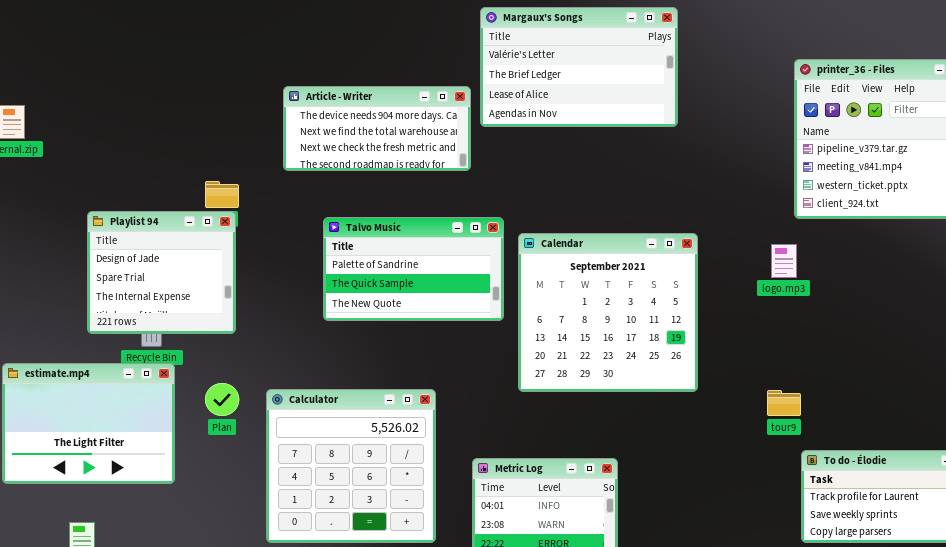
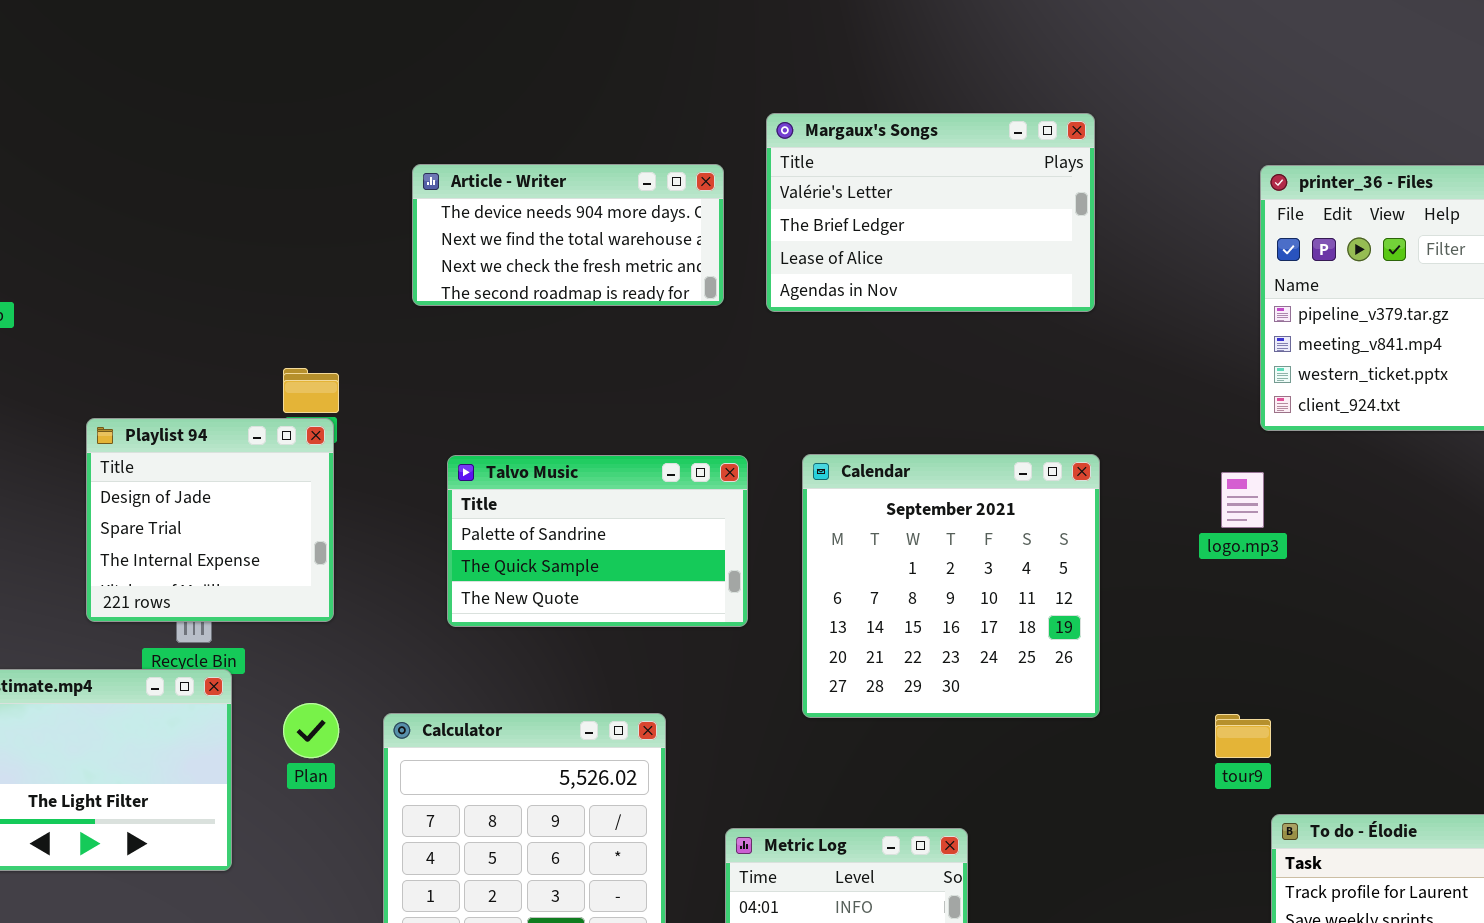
Margaux's Songs: [480,7,678,127] -> [766,113,1095,312], moved
Article - Writer: [283,86,471,171] -> [412,164,724,306], moved
Talvo Music: [323,217,504,321] -> [447,455,748,627], moved

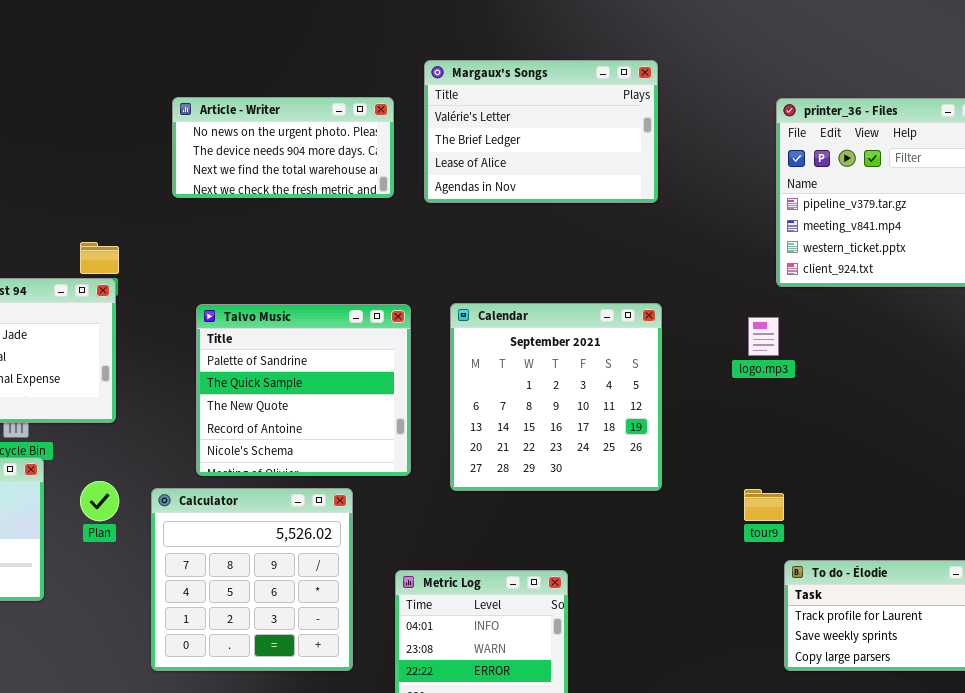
Article - Writer: [412,164,724,306] -> [172,97,394,198], scrolled up 1 row
Talvo Music: [447,455,748,627] -> [196,304,411,476], resized

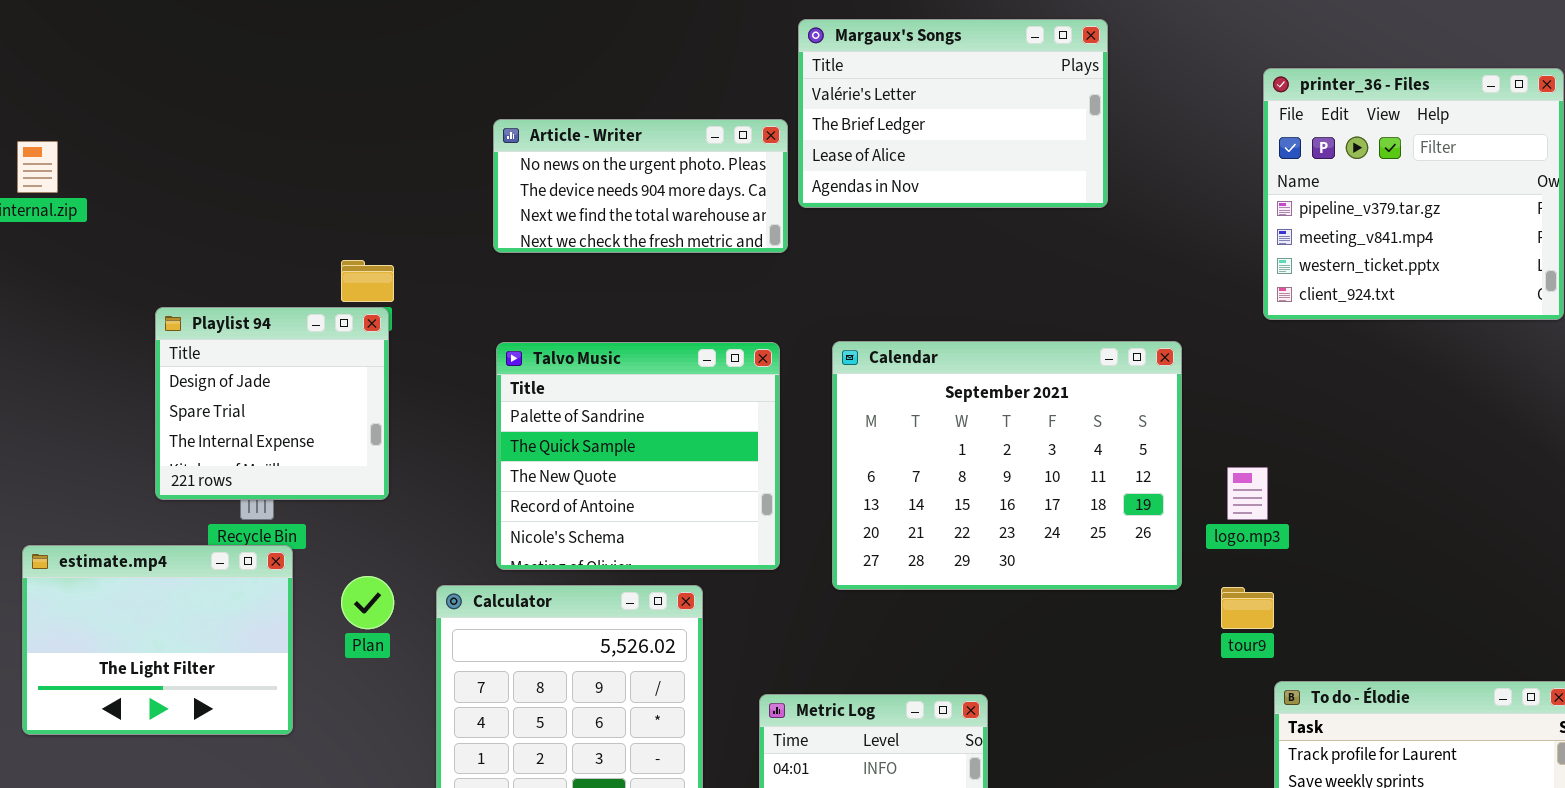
Article - Writer: [172,97,394,198] -> [493,119,788,253], moved
Calendar: [450,303,662,491] -> [832,341,1182,590], resized
logo.mp3: [748,317,779,356] -> [1227,467,1268,520], moved

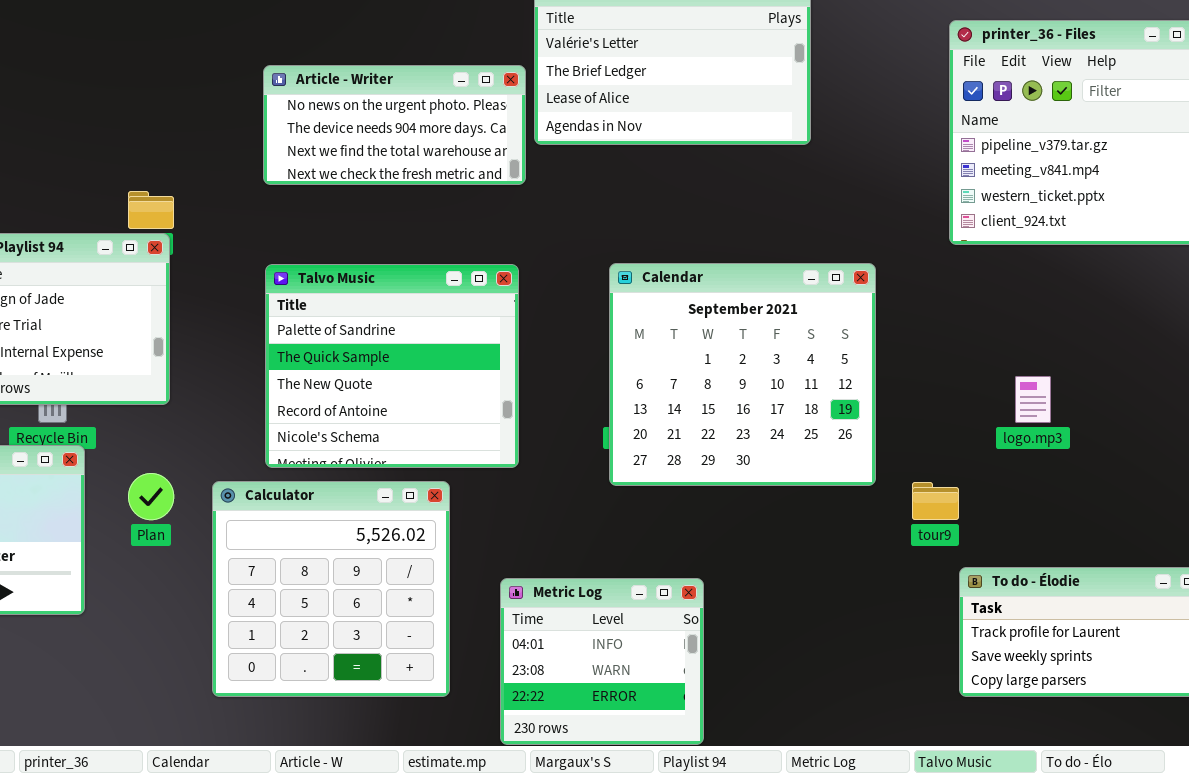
Calendar: [832,341,1182,590] -> [609,263,876,486], resized
logo.mp3: [1227,467,1268,520] -> [1015,376,1051,423], moved

